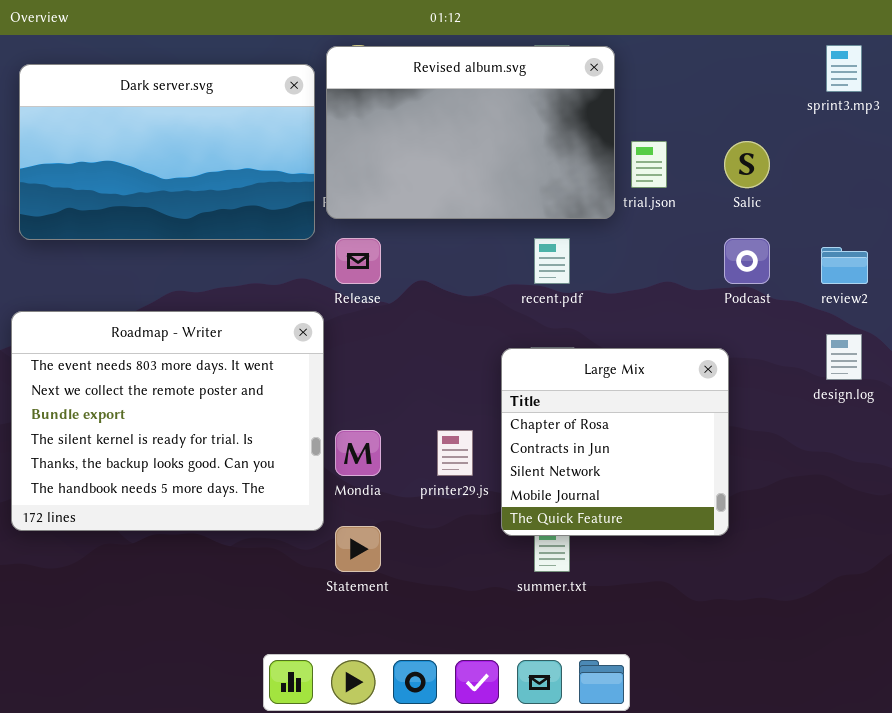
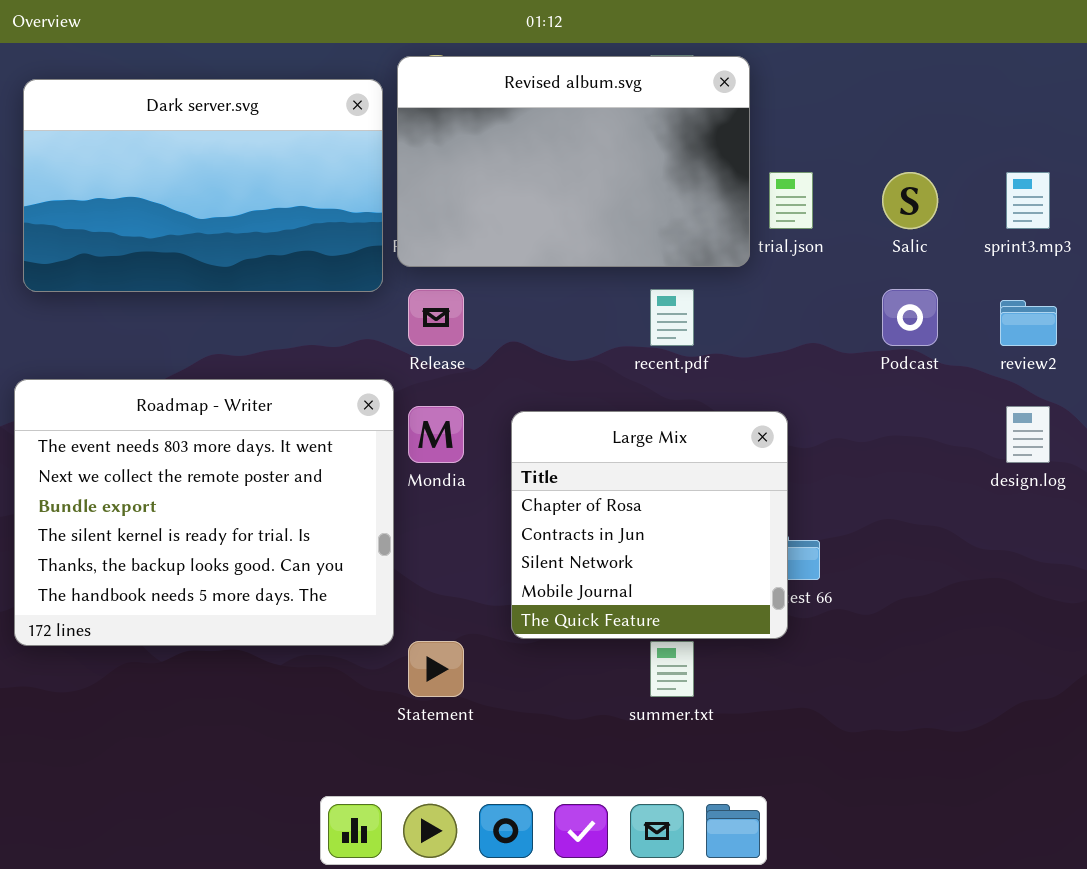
sprint3.mp3: [826,45,862,92] -> [1006,172,1050,229], moved
Large Mix: [501,348,729,536] -> [511,411,788,639], moved
Mondia: [335,430,381,476] -> [408,406,464,463], moved

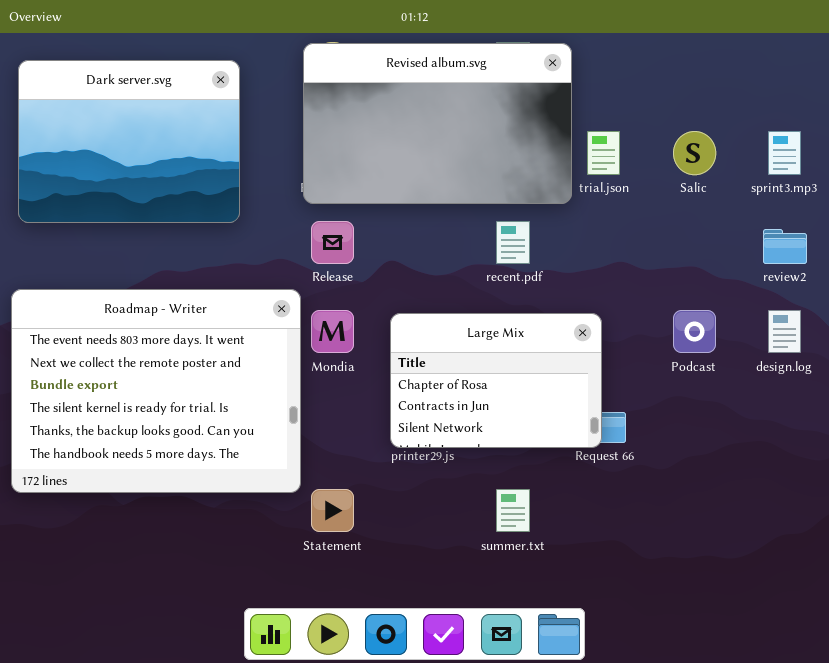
Dark server.svg: [23,79,383,292] -> [18,60,240,223], resized
Podcast: [882,289,938,346] -> [673,310,716,353], moved
Large Mix: [511,411,788,639] -> [390,313,602,448], resized

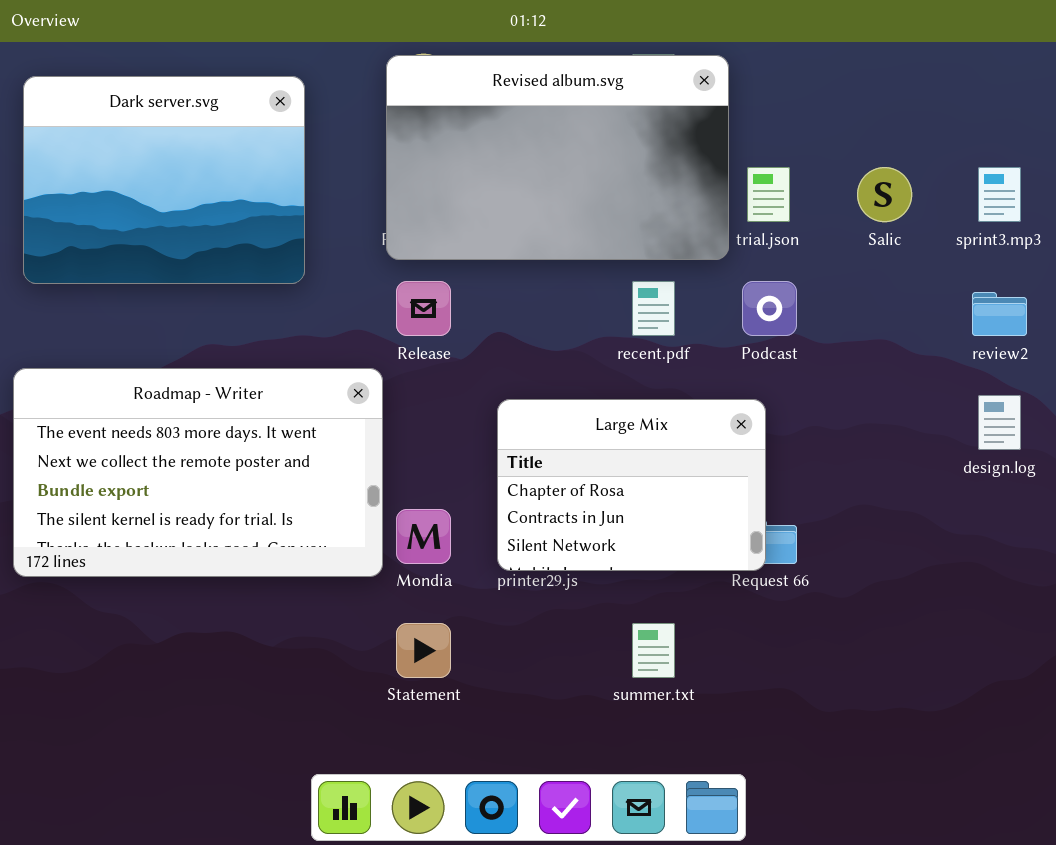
Roadmap - Writer: [11,289,301,493] -> [13,368,383,577], resized
Mondia: [311,310,354,353] -> [396,509,451,564], moved
Podcast: [673,310,716,353] -> [742,281,797,336], moved

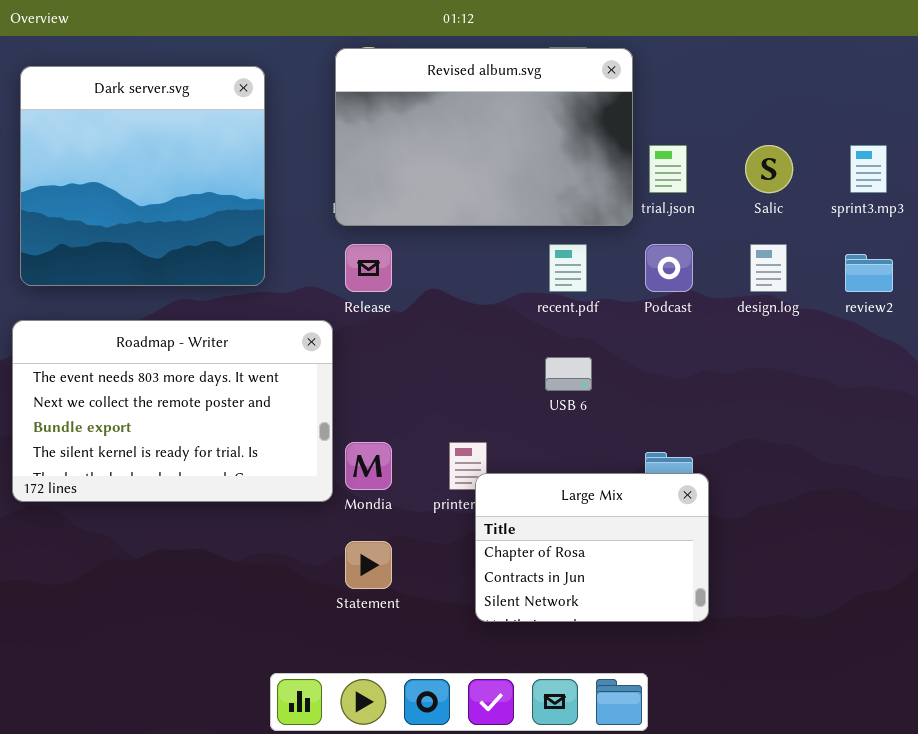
Dark server.svg: [23,76,305,284] -> [20,66,265,286], resized
design.log: [978,395,1021,450] -> [750,244,787,292], moved
Large Mix: [497,399,766,571] -> [475,473,709,622], moved

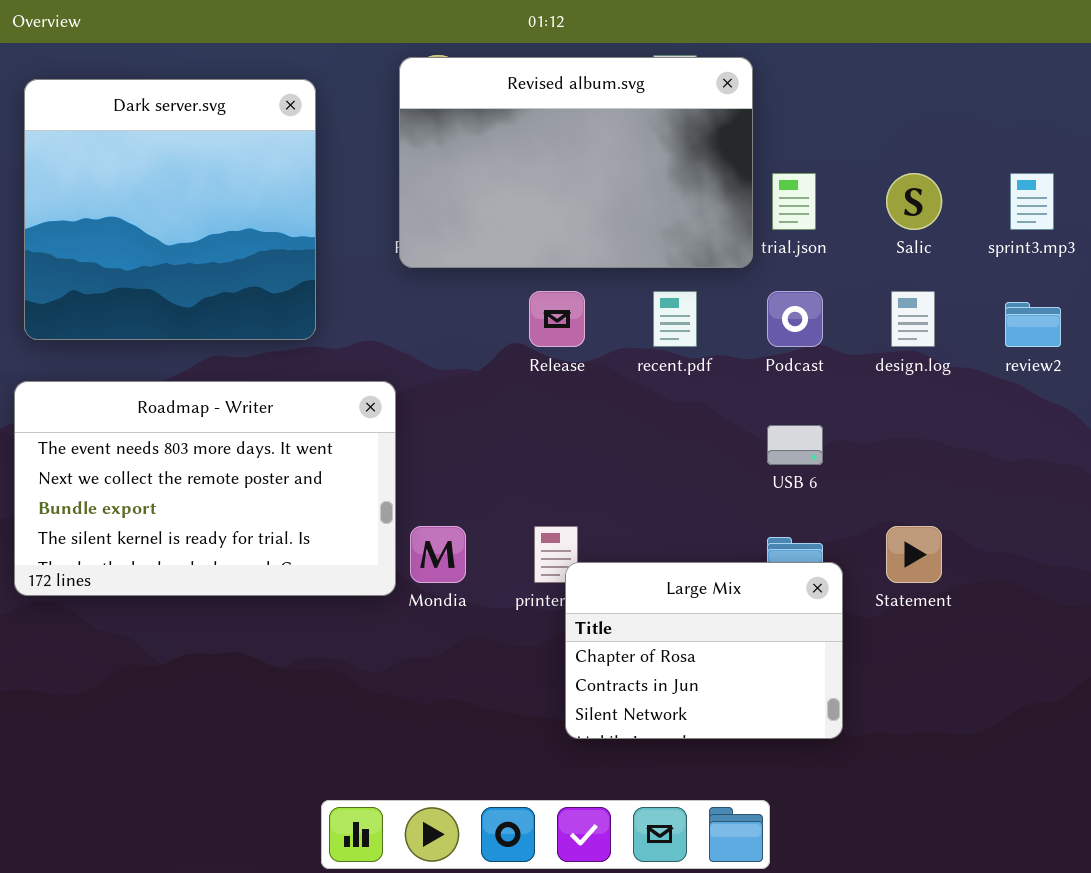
Release: [345,244,392,292] -> [529,291,585,347], moved
USB 6: [545,357,592,391] -> [767,425,823,465], moved
Statement: [345,541,392,589] -> [886,526,942,583], moved

